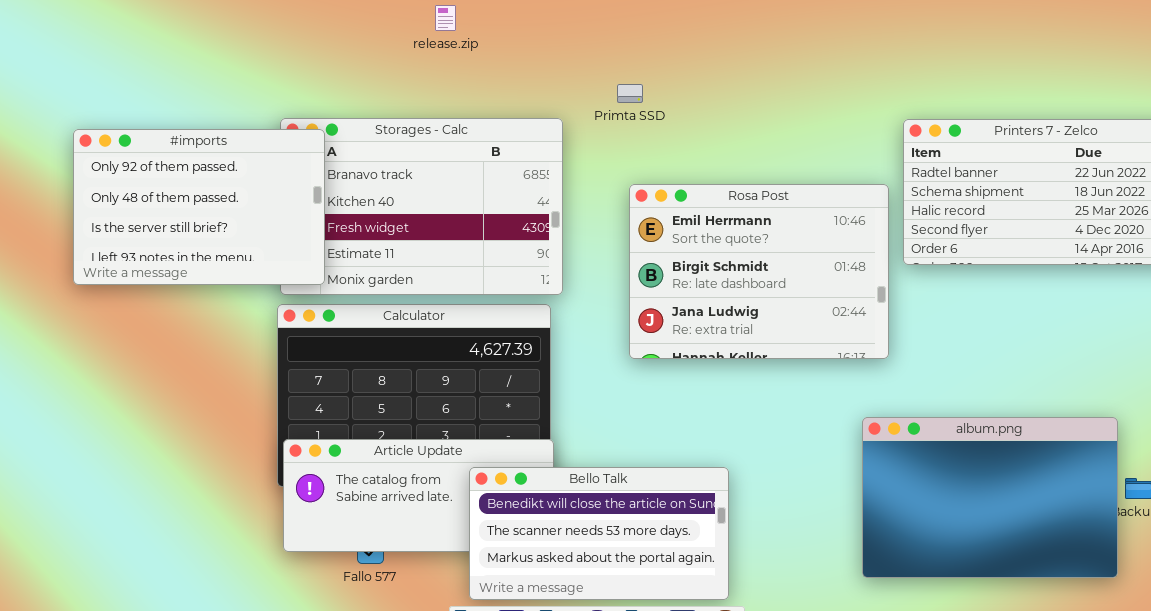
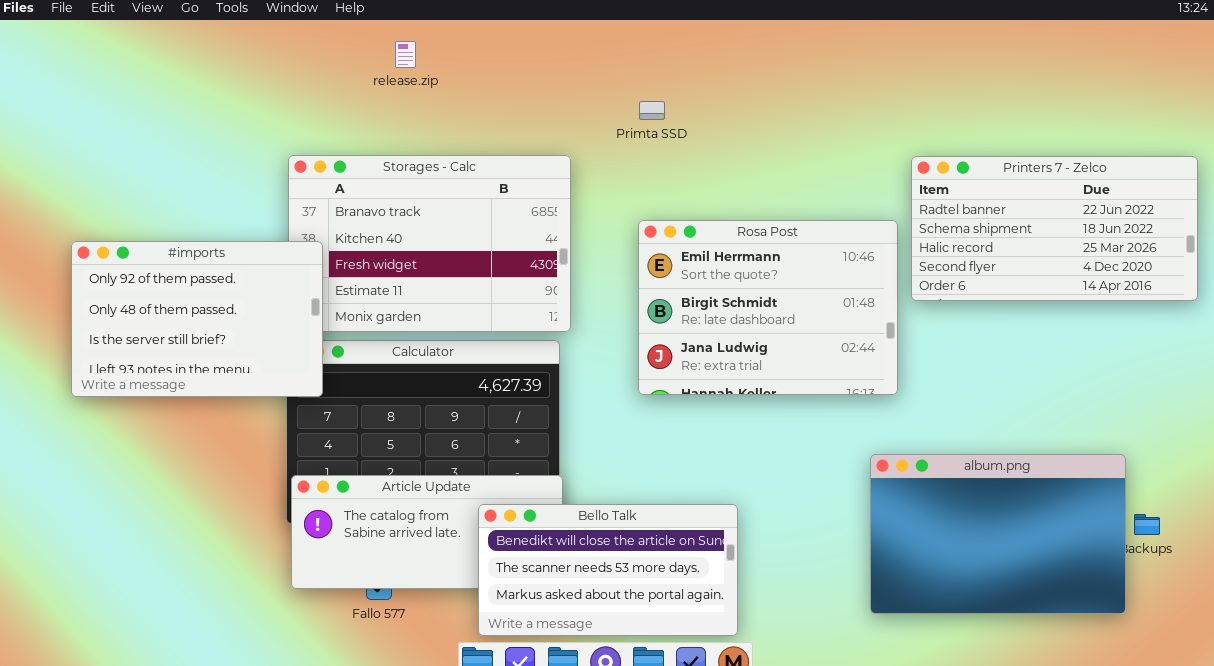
release.zip: [435,5,456,31] -> [395,41,416,68], moved
Primta SSD: [617,84,643,103] -> [639,101,665,120], moved
#imports: [73,129,325,285] -> [71,241,323,397], moved

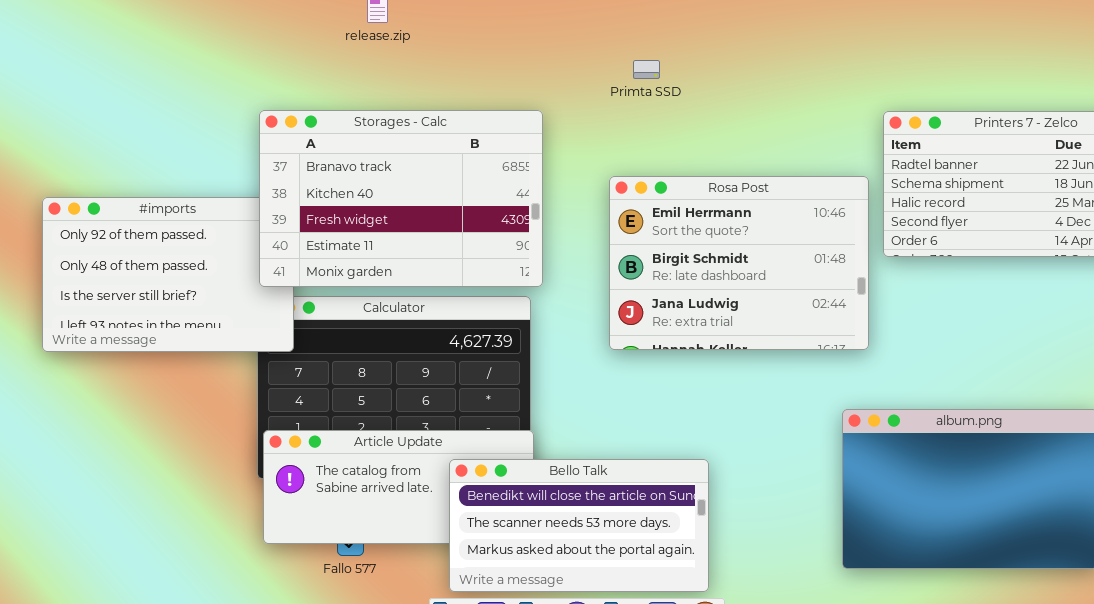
Primta SSD: [639,101,665,120] -> [633,60,660,79], moved
Storages - Calc: [288,155,571,332] -> [259,110,543,287], raised

